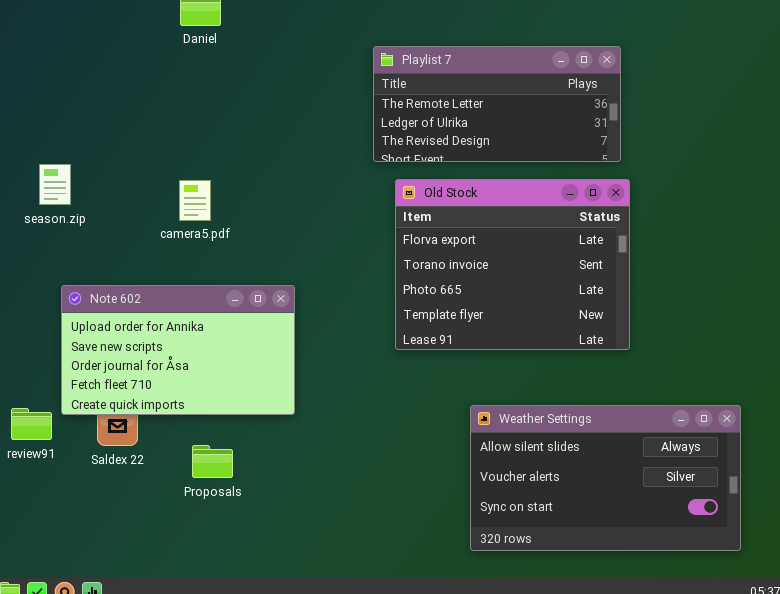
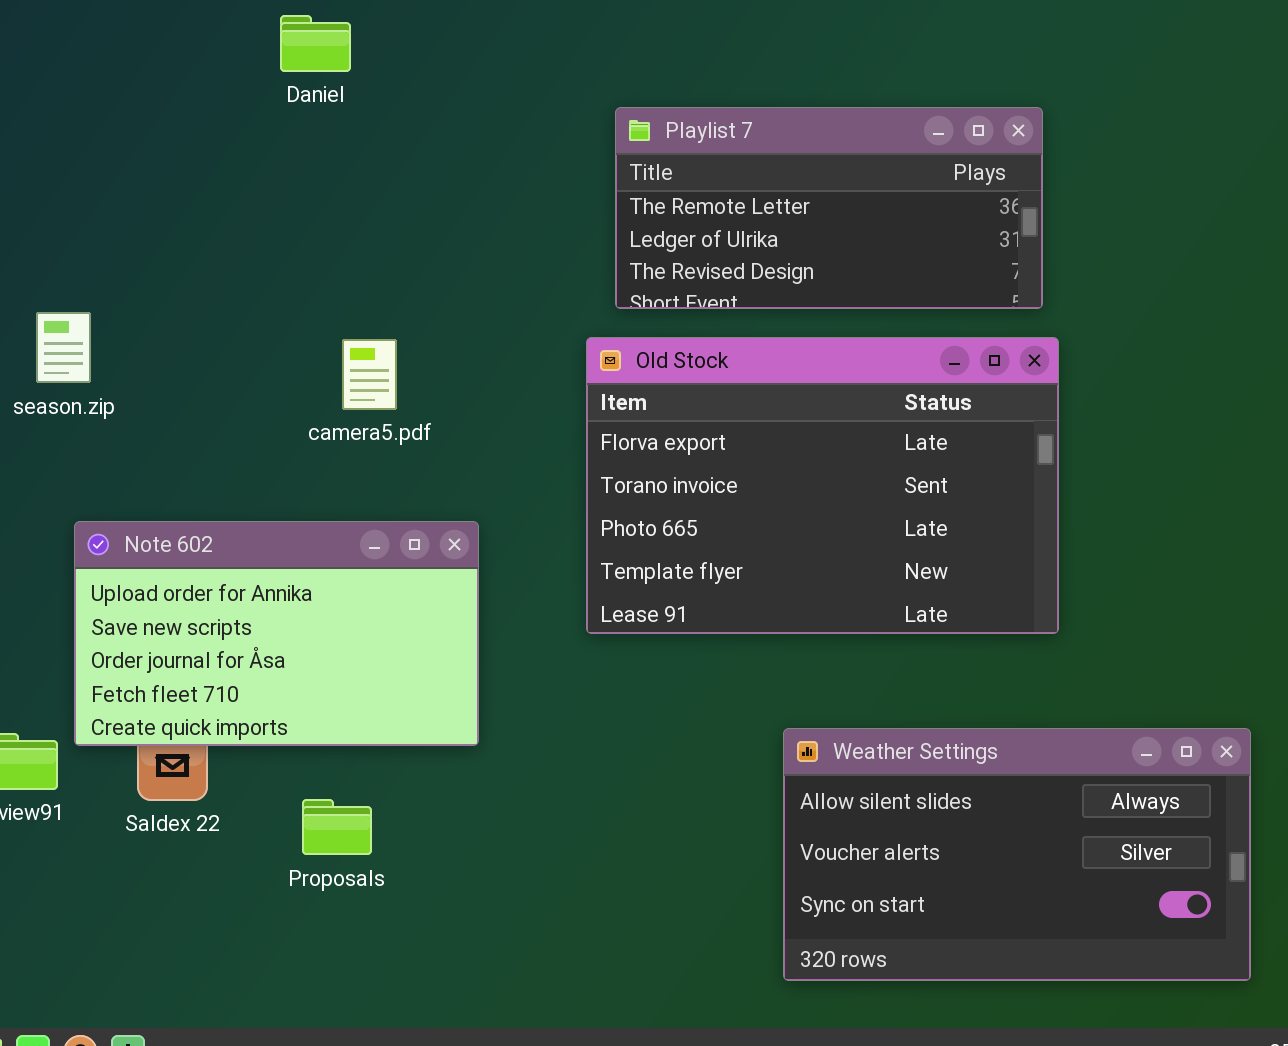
Old Stock: [395,179,630,350] -> [586,337,1059,634], resized
camera5.pdf: [179,180,211,221] -> [342,339,397,410], moved

